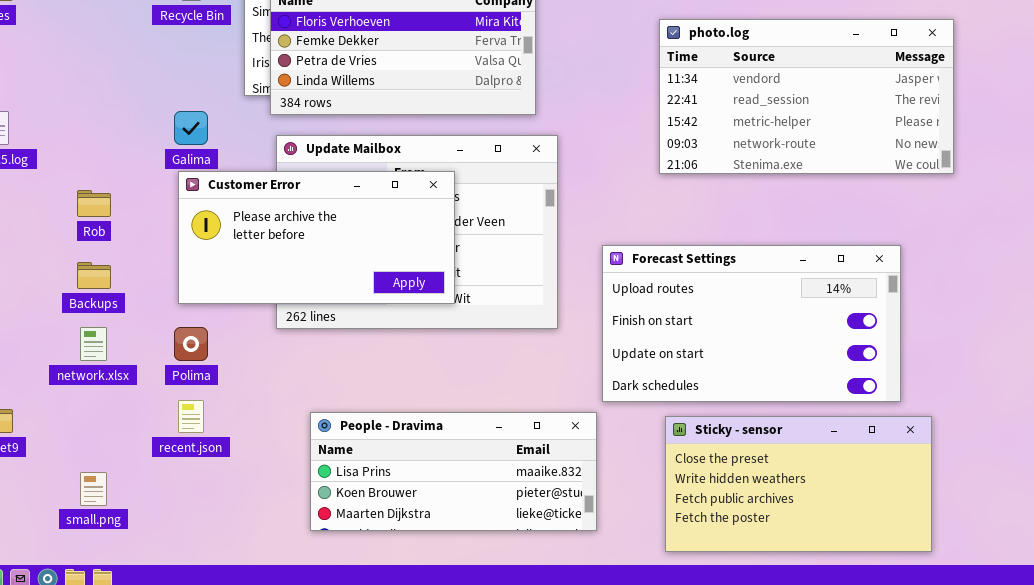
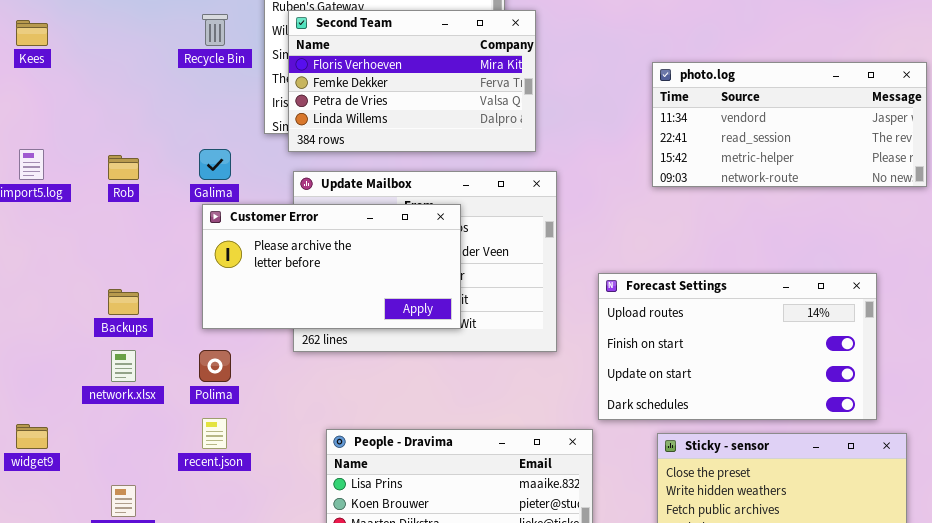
photo.log: [659,19,954,174] -> [652,62,927,187], resized
Rob: [77,190,111,217] -> [108,155,139,180], moved

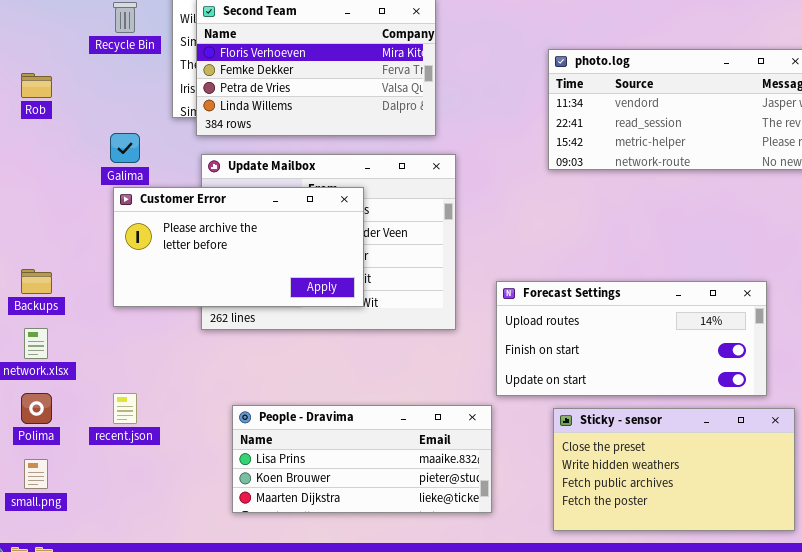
Rob: [108,155,139,180] -> [21,73,52,98], moved
Forecast Settings: [598,273,877,420] -> [496,281,767,396], resized
Polima: [199,350,231,382] -> [21,393,52,424], moved

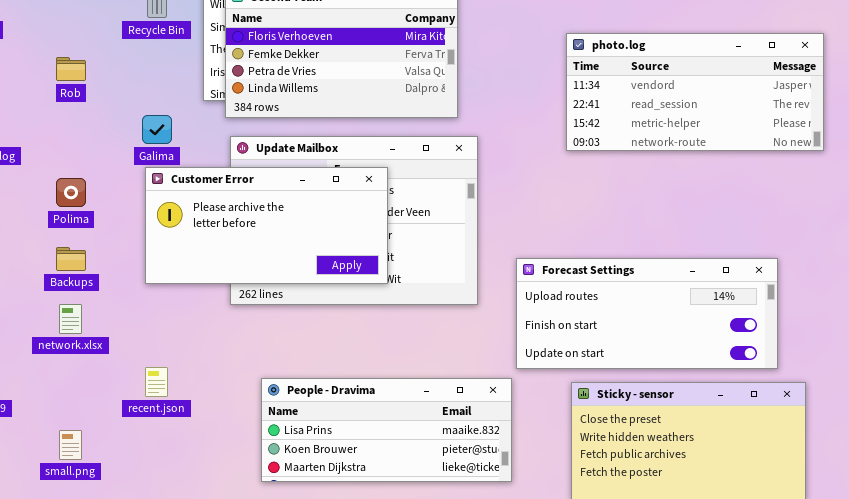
Polima: [21,393,52,424] -> [56,178,86,207], moved

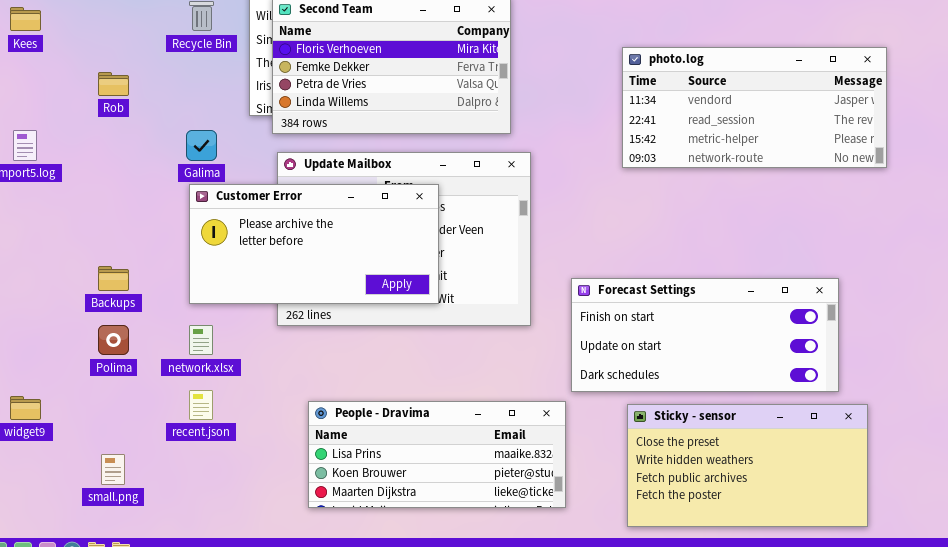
Polima: [56,178,86,207] -> [98,325,129,355], moved
Forecast Settings: [516,258,778,369] -> [571,278,839,392], scrolled down 1 row
network.xlsx: [59,304,82,334] -> [189,325,213,355], moved

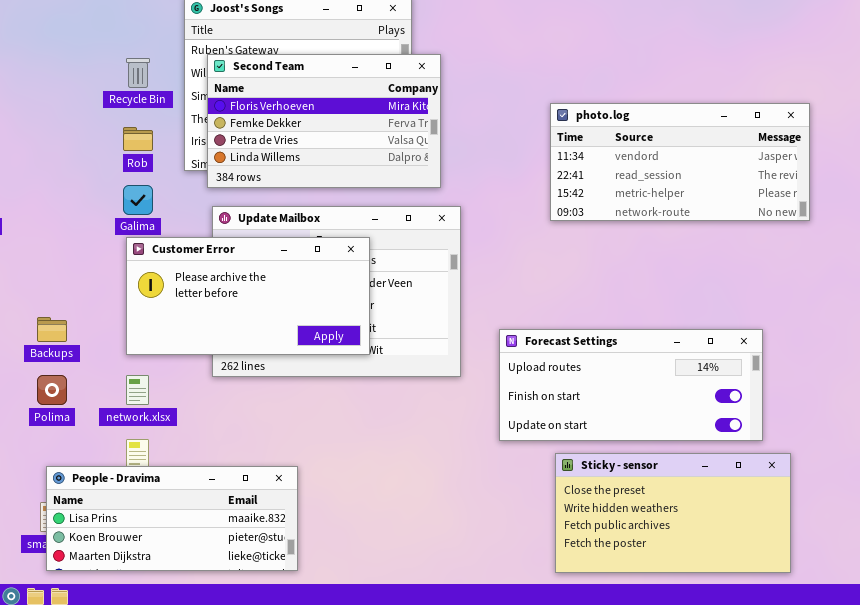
Rob: [98,72,129,96] -> [123,127,153,151], moved
Forecast Settings: [571,278,839,392] -> [499,329,763,441], scrolled up 1 row
People - Dravima: [308,401,566,508] -> [46,466,298,571], moved

